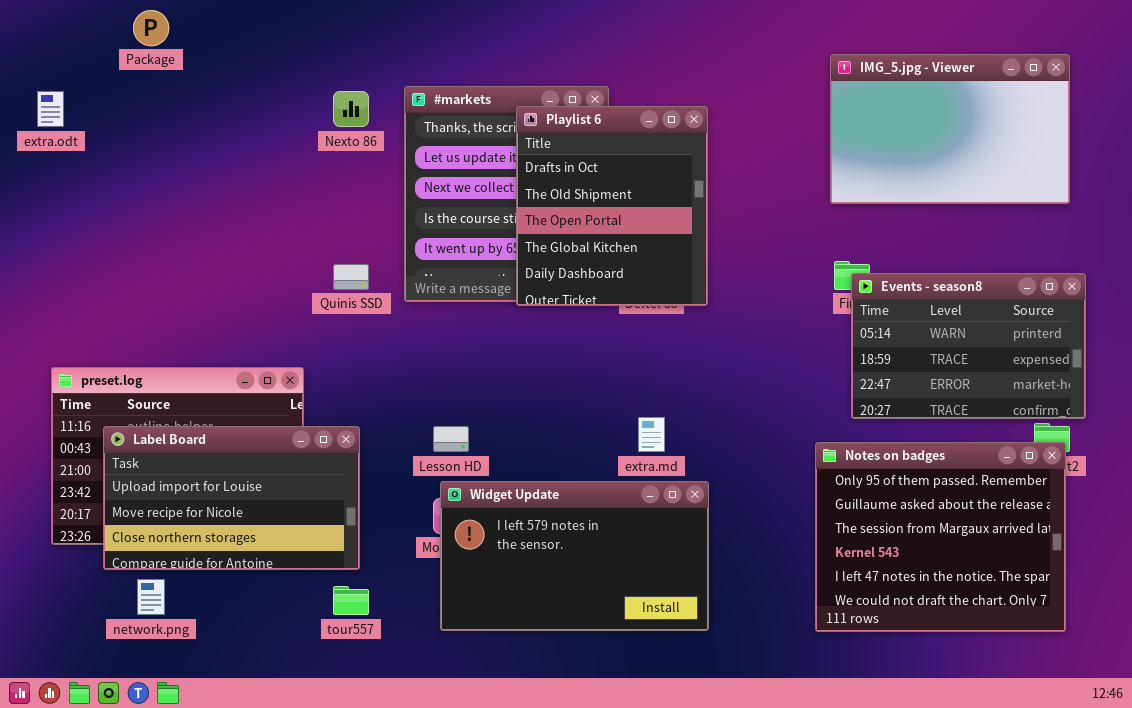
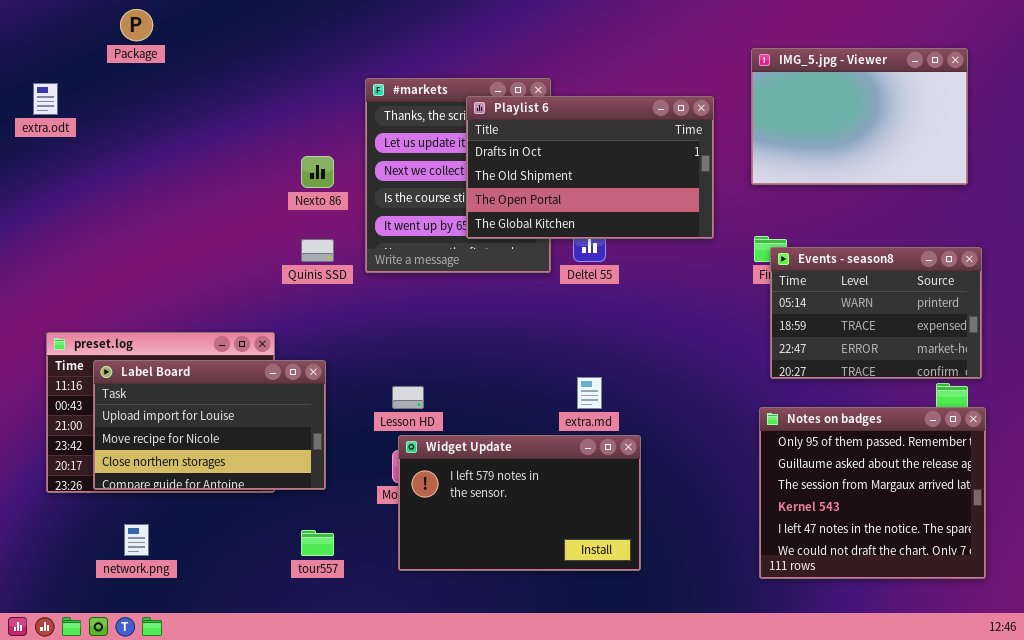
Nexto 86: [333,91,369,127] -> [301,156,334,188], moved
Playlist 6: [516,106,708,306] -> [466,96,714,239], resized
Label Board: [103,426,360,570] -> [93,360,326,490], moved
Notes on badges: [815,442,1066,632] -> [759,407,986,579], moved

